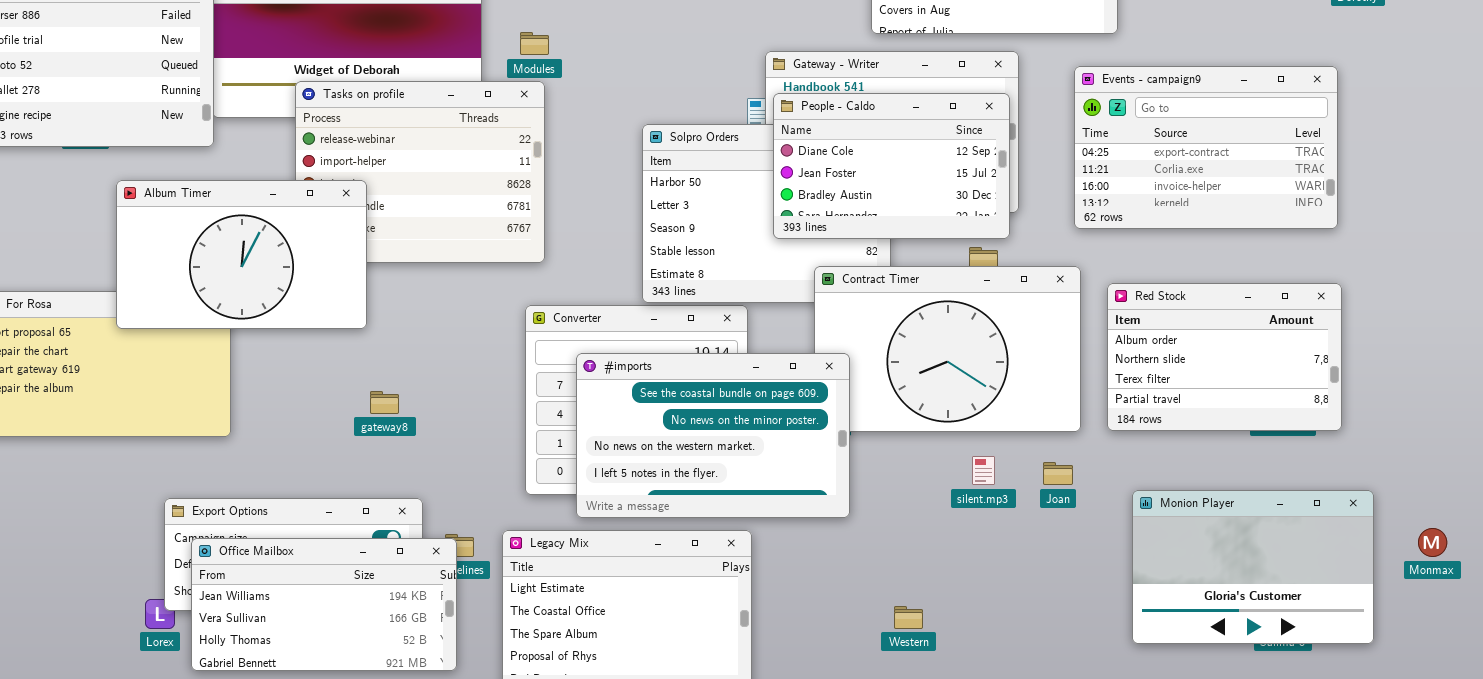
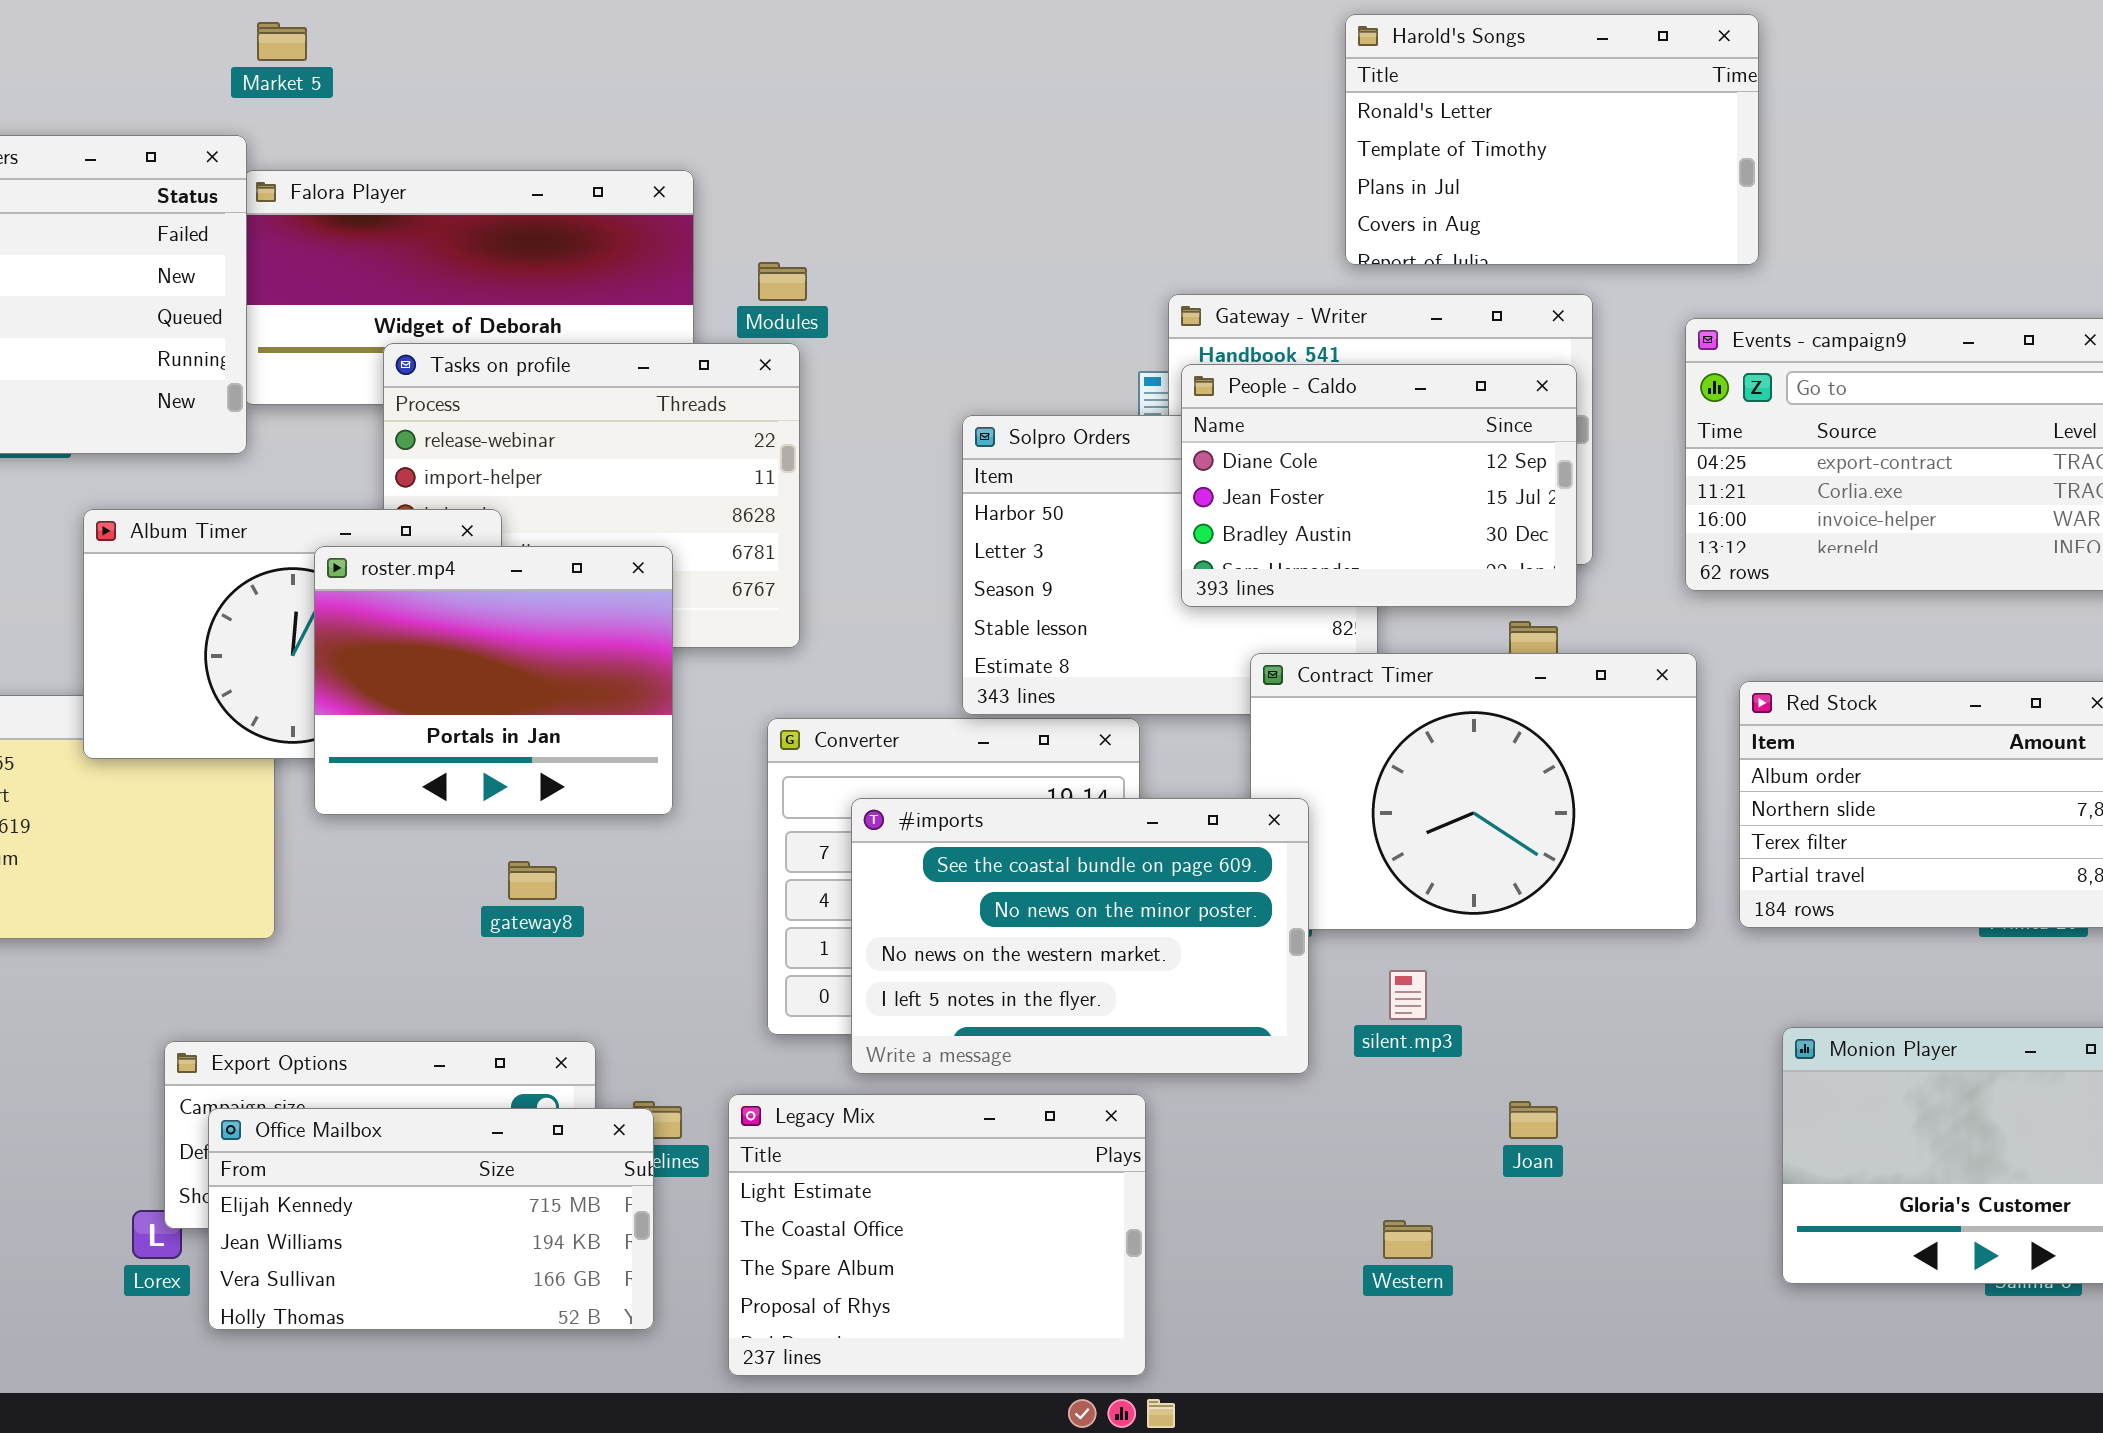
roster.mp4: none -> [314,546,673,815], opened
silent.mp3: [972,456,995,485] -> [1389,970,1427,1020], moved
Joan: [1043,462,1073,485] -> [1509,1101,1558,1139], moved
Office Mailbox: [191,538,457,671] -> [208,1108,654,1330], scrolled up 1 row

